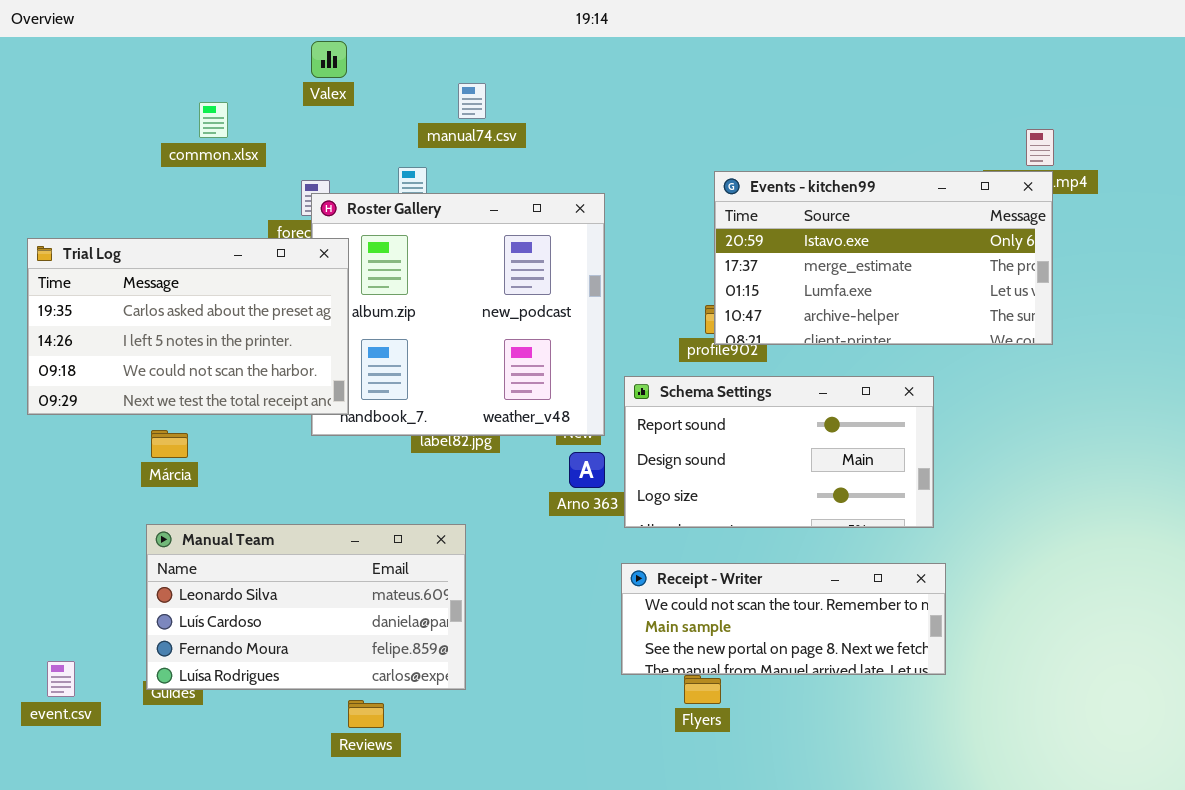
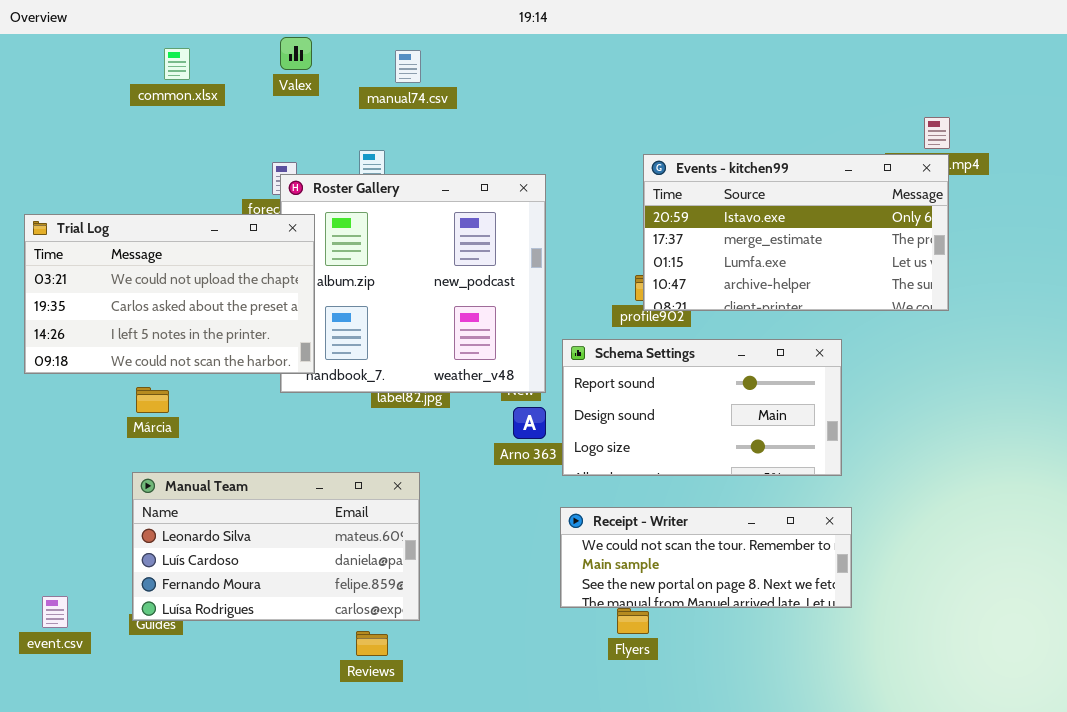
manual74.csv: [458,83,486,119] -> [395,50,421,83], moved
common.xlsx: [199,102,228,138] -> [164,48,190,80], moved
Trial Log: [27,238,349,415] -> [24,214,315,374], scrolled up 1 row
Reviews: [348,700,384,728] -> [356,631,388,656], moved

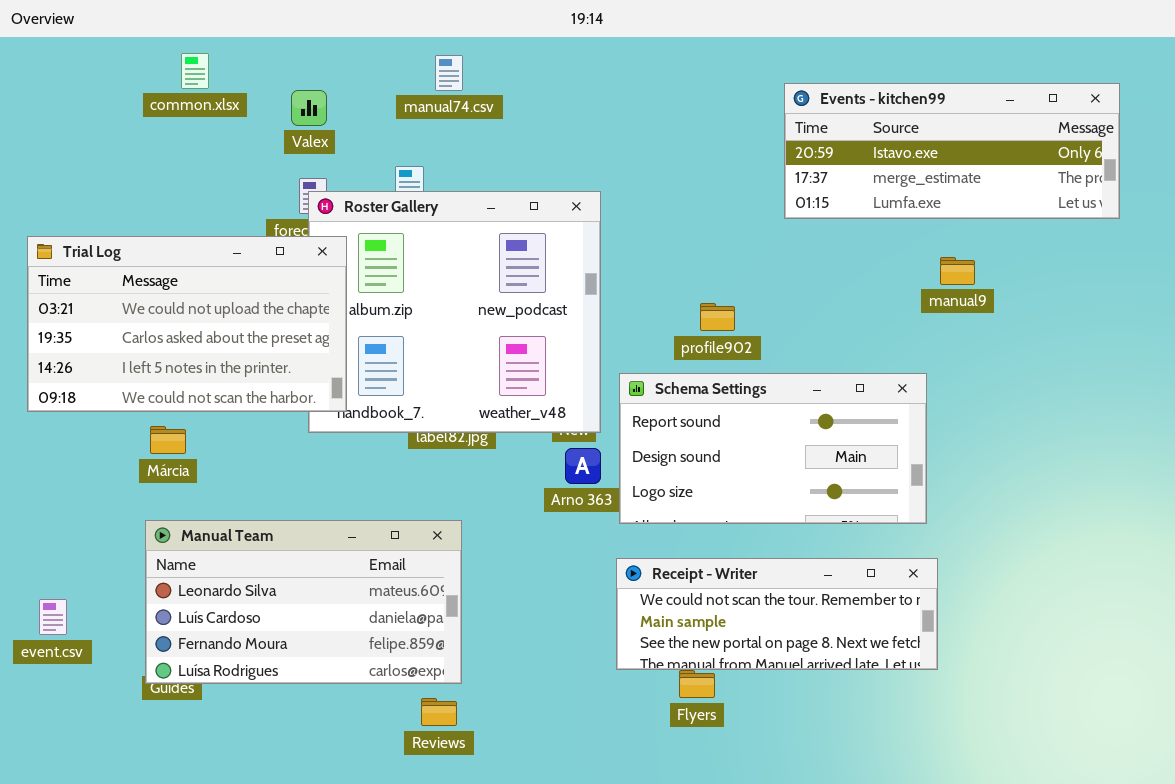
Valex: [280,37,312,70] -> [291,90,327,126], moved
Events - kitchen99: [643,154,949,311] -> [784,83,1120,219], moved, resized
event.csv: [42,596,68,628] -> [39,599,67,635], moved
Reviews: [356,631,388,656] -> [421,698,457,726], moved

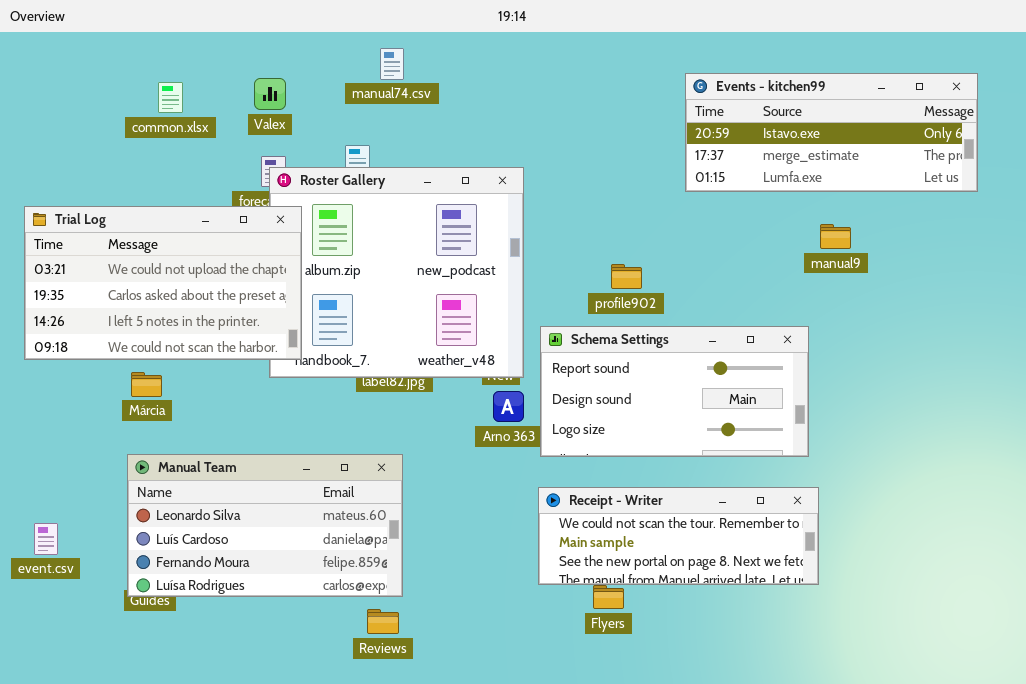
common.xlsx: [181,53,209,89] -> [158,82,183,113], moved

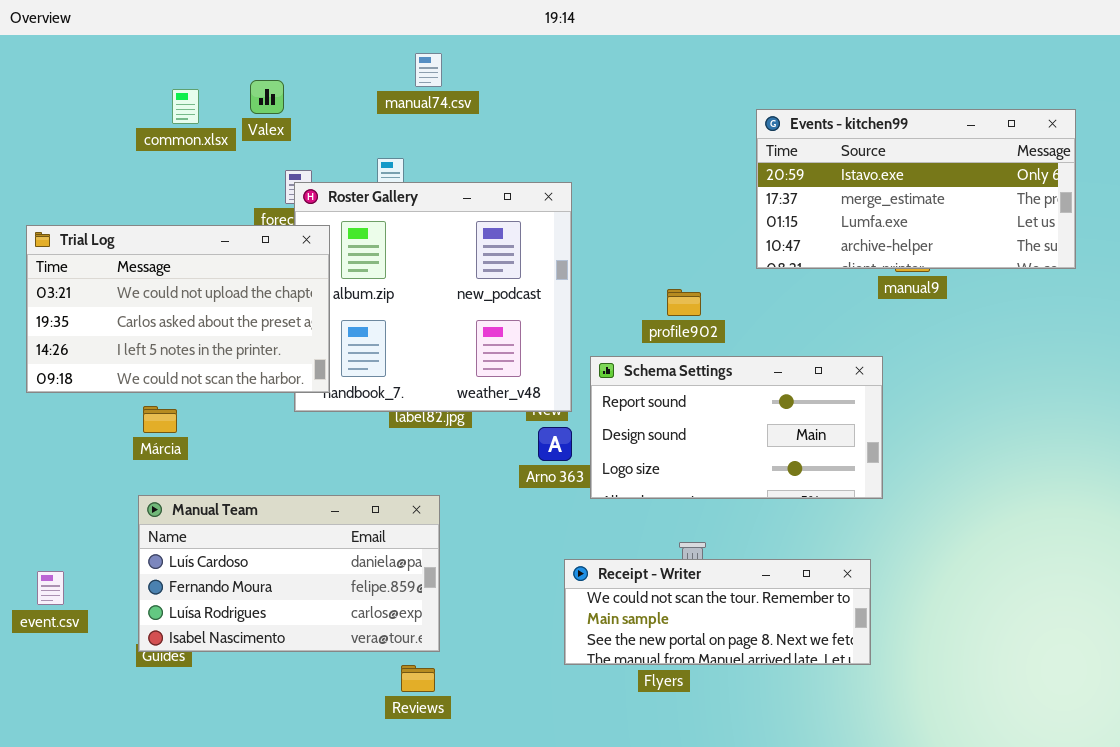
Events - kitchen99: [685,73,978,192] -> [756,109,1076,269], moved, resized
Valex: [254,78,286,110] -> [250,80,284,114], moved
Manual Team: [127,454,403,597] -> [138,495,440,652], scrolled down 1 row
Receipt - Writer: [538,487,819,585] -> [564,559,871,665], moved

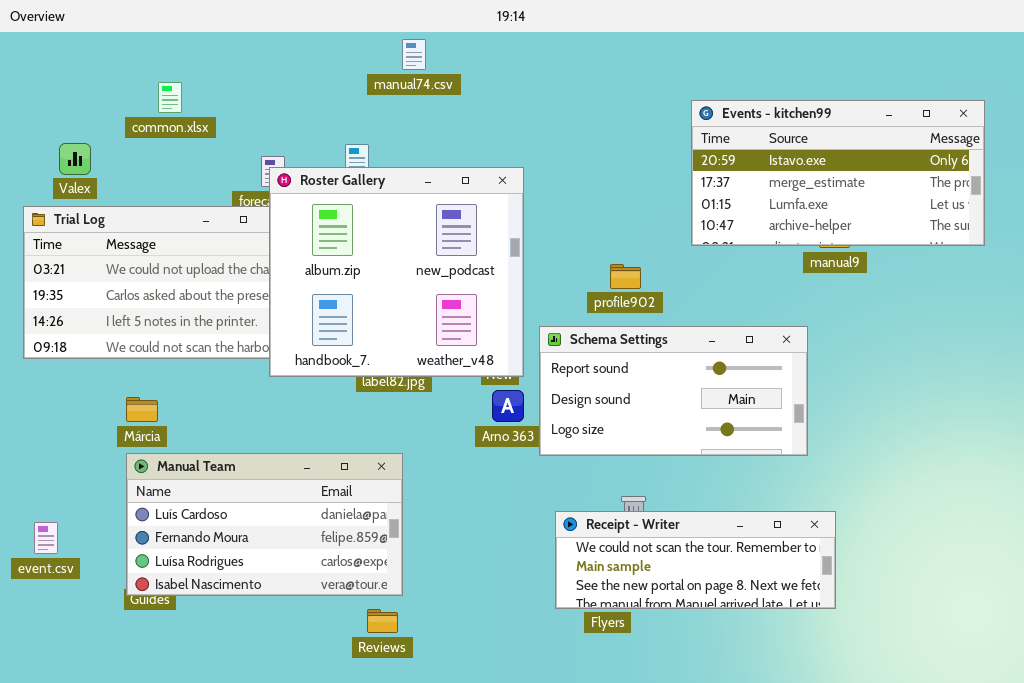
manual74.csv: [415,53,442,87] -> [402,39,426,70], moved
Valex: [250,80,284,114] -> [59,143,91,175], moved
Roster Gallery: [294,182,572,412] -> [269,167,524,377], raised
Márcia: [143,406,177,433] -> [126,397,158,422], moved
Receipt - Writer: [564,559,871,665] -> [555,511,836,609], moved

